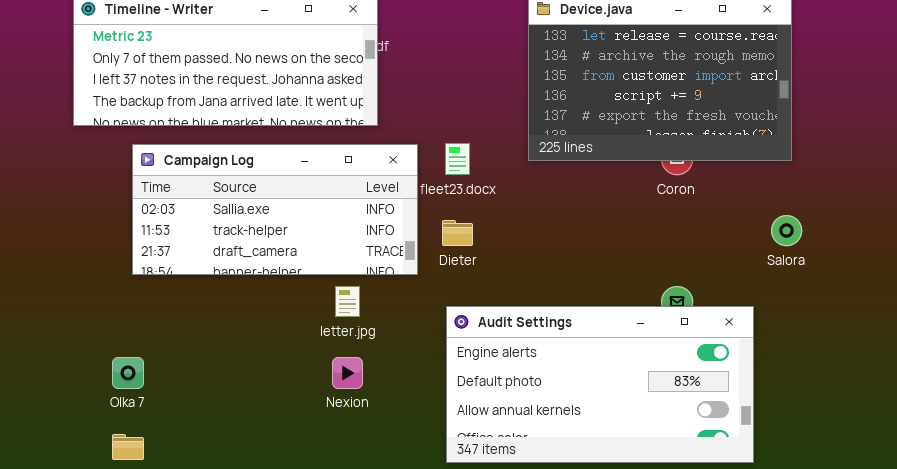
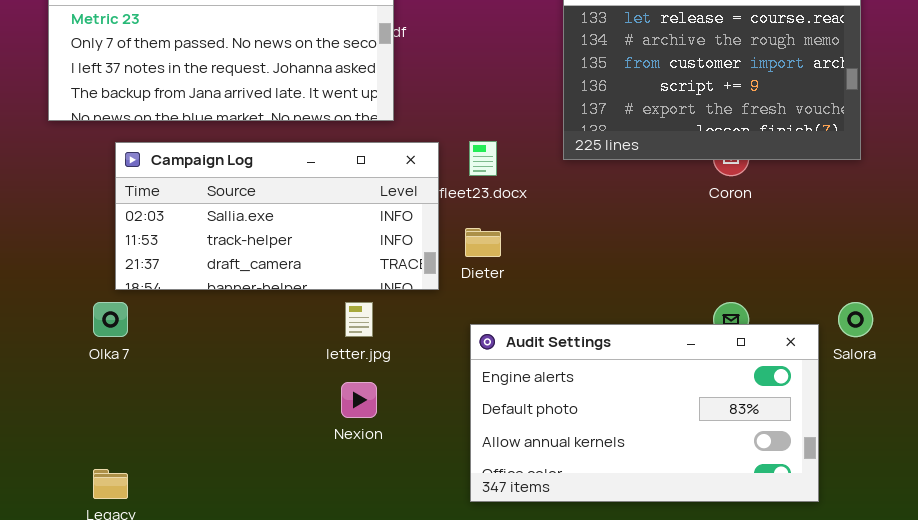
Salora: [771,215,802,246] -> [838,302,873,337], moved
Olka 7: [112,357,144,389] -> [93,302,128,337], moved

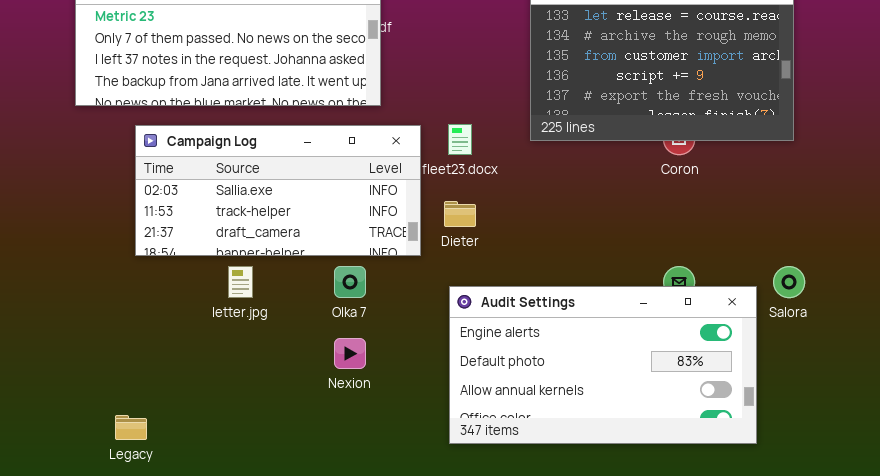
Olka 7: [93,302,128,337] -> [334,266,366,298], moved
letter.jpg: [345,302,373,337] -> [228,266,253,298], moved

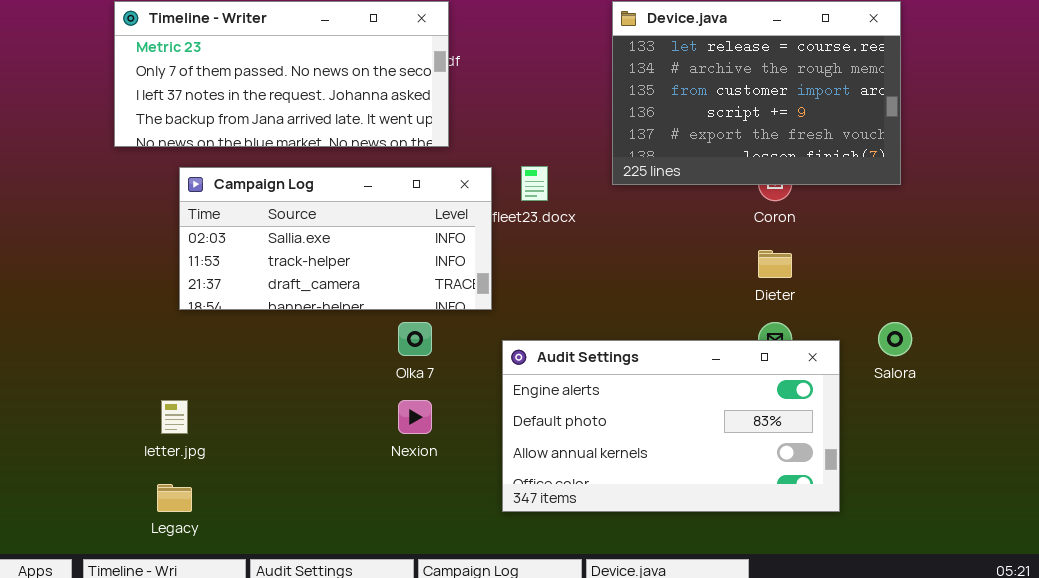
Dieter: [444,201,476,227] -> [758,250,792,278], moved
letter.jpg: [228,266,253,298] -> [161,400,188,434], moved
Audit Settings: [449,286,757,444] -> [502,340,840,512], moved

